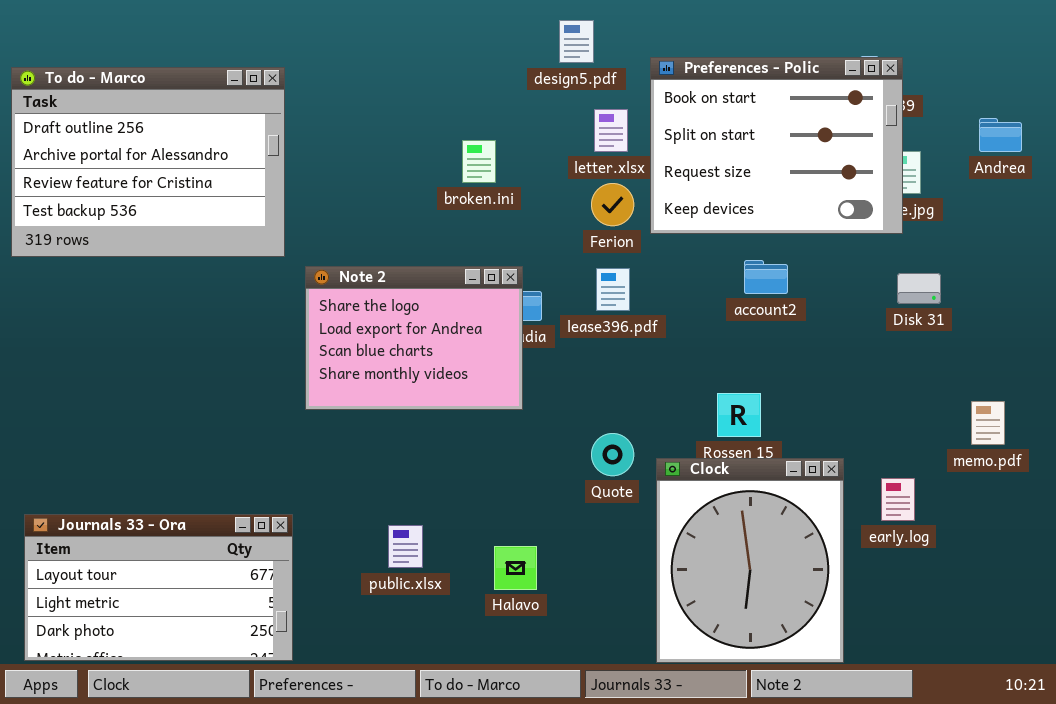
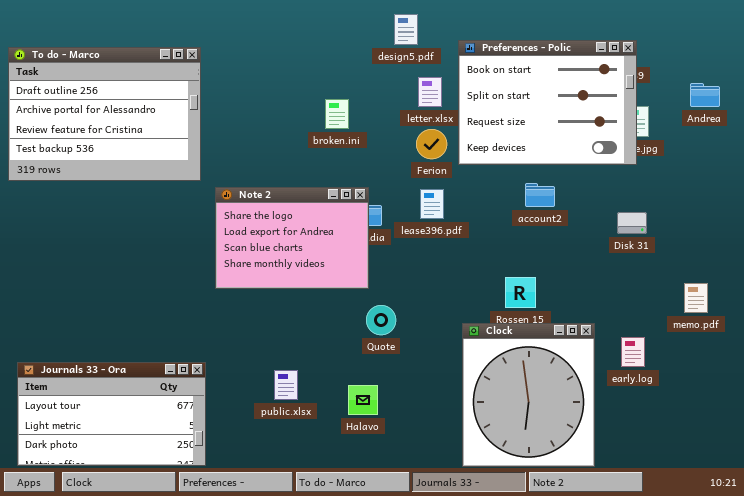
Disk 31: [897,273,941,304] -> [617,212,647,234], moved
Quote: [591,433,634,476] -> [366,305,396,335], moved

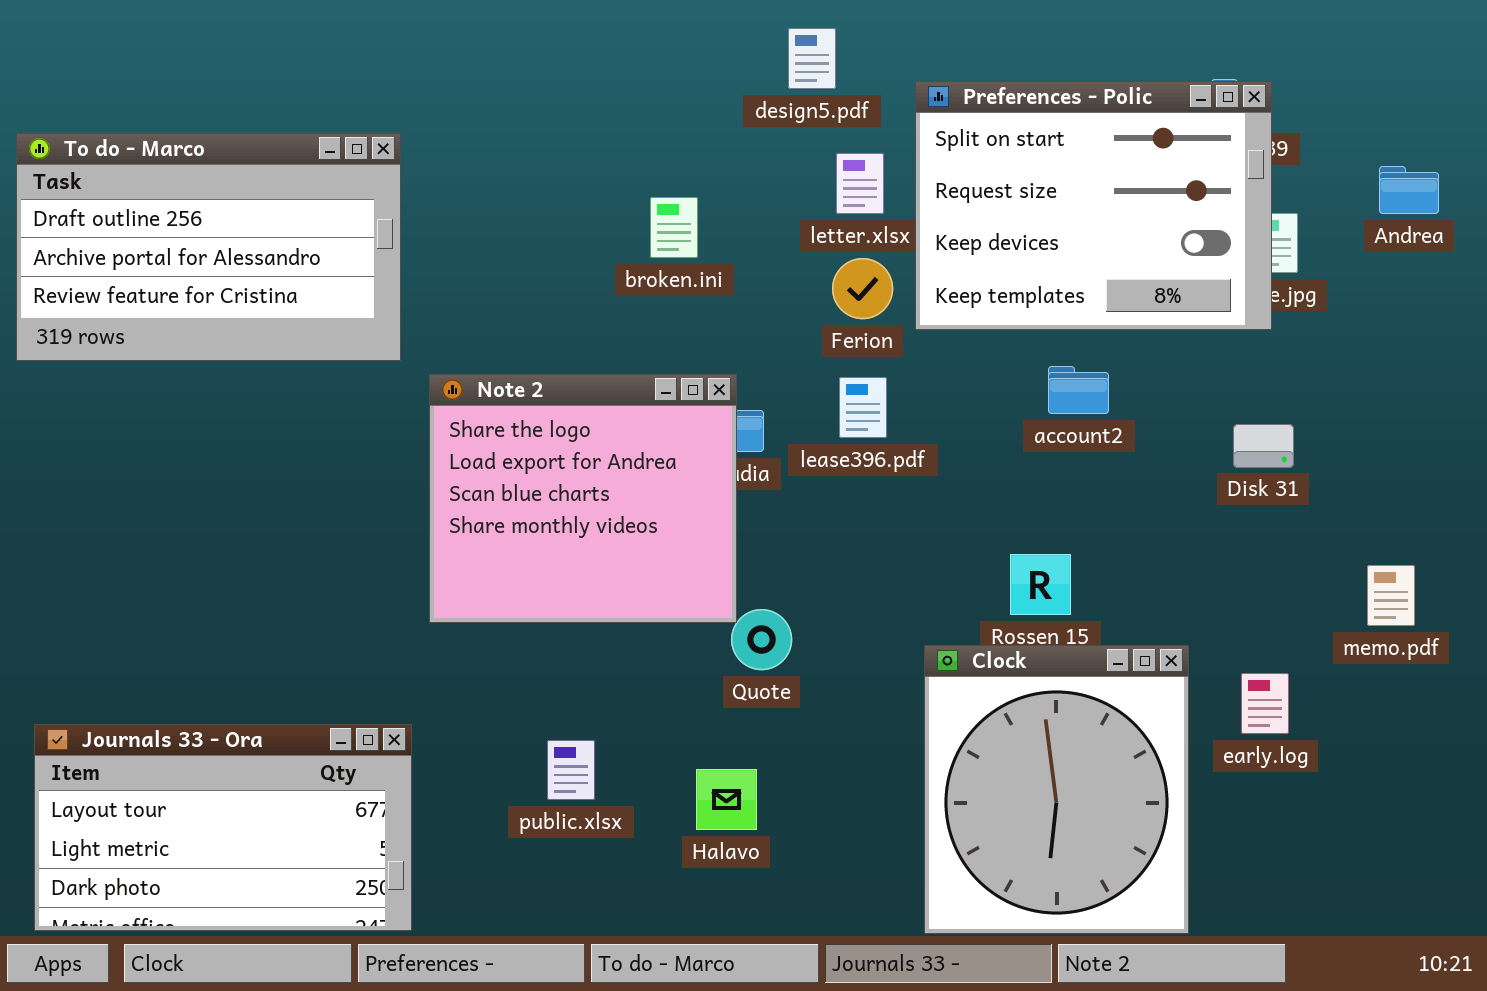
Preferences - Polic: [458,40,637,165] -> [915,81,1272,330], scrolled down 1 row
To do - Marco: [8,47,201,181] -> [16,133,401,361], resized
Note 2: [215,187,369,289] -> [429,374,737,623], resized

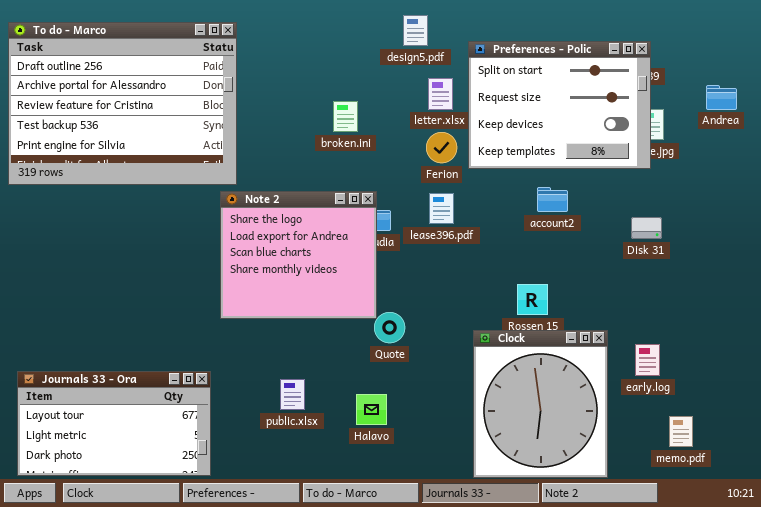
To do - Marco: [16,133,401,361] -> [8,22,237,185], resized
memo.pdf: [1367,565,1415,626] -> [669,416,693,447], moved

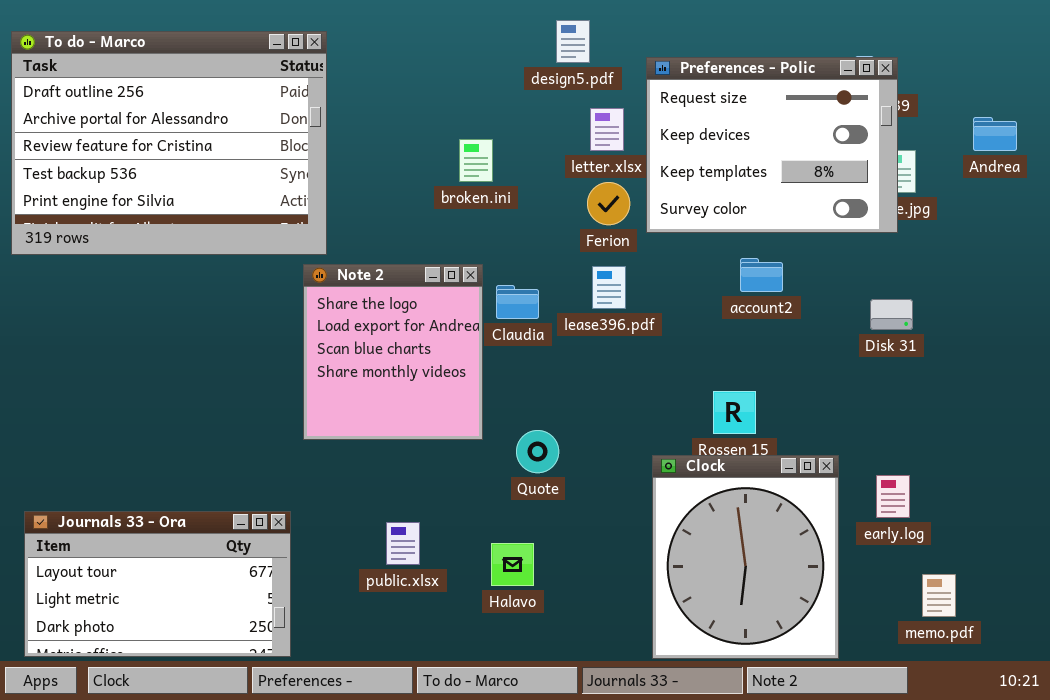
Preferences - Polic: [468,41,651,169] -> [646,57,898,233], scrolled down 1 row
Note 2: [220,191,377,319] -> [303,264,483,440], resized

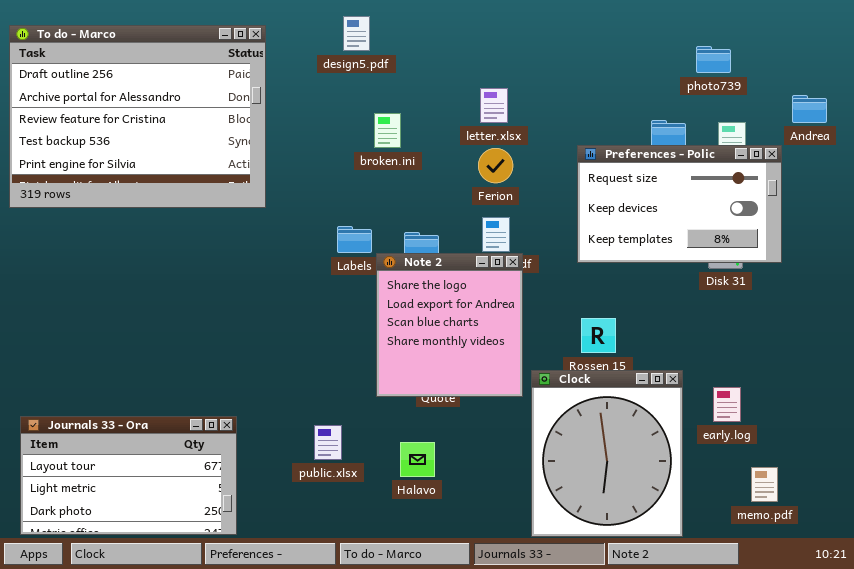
design5.pdf: [556,20,590,63] -> [343,16,370,51], moved
Preferences - Polic: [646,57,898,233] -> [577,145,782,263], moved, resized
Note 2: [303,264,483,440] -> [376,253,523,397], moved

